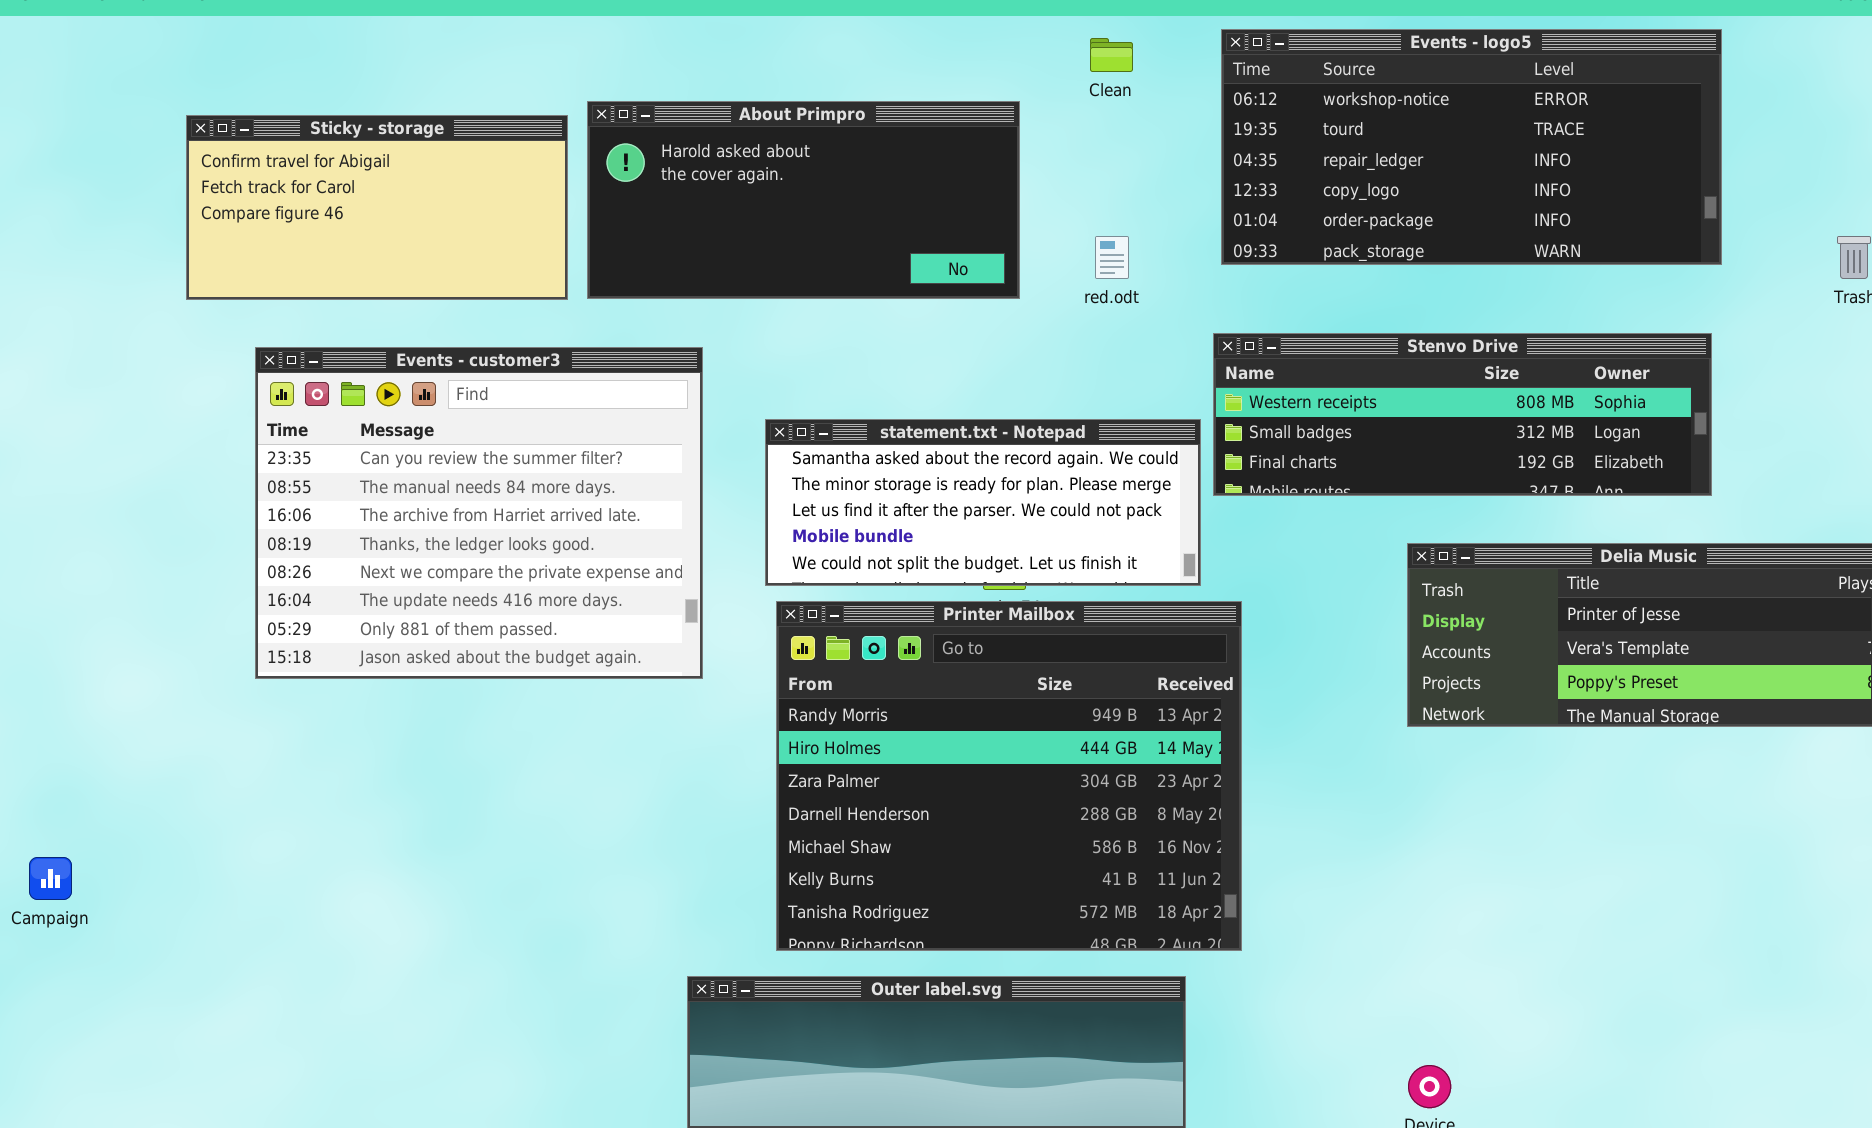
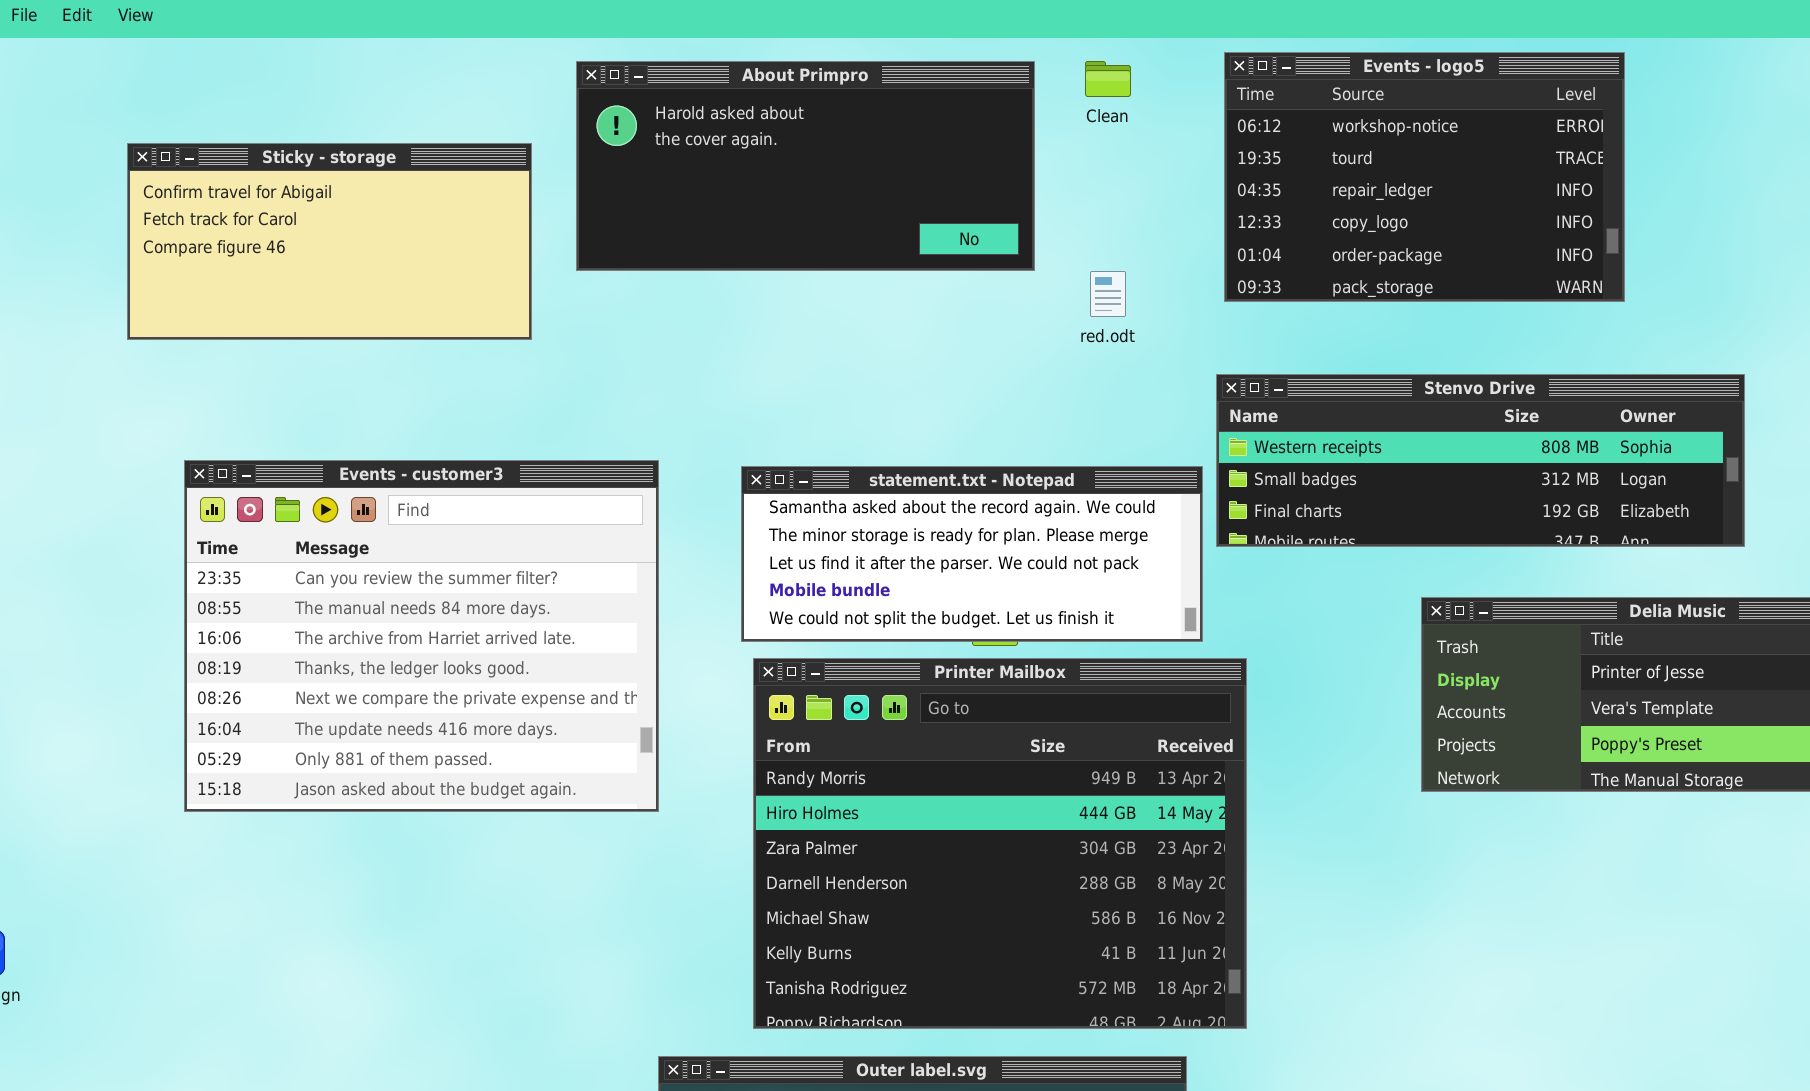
Events - logo5: [1221,29,1722,265] -> [1224,52,1625,302], resized
About Primpro: [587,101,1020,299] -> [576,61,1035,271], moved
Events - customer3: [255,347,703,679] -> [184,460,659,812], moved

